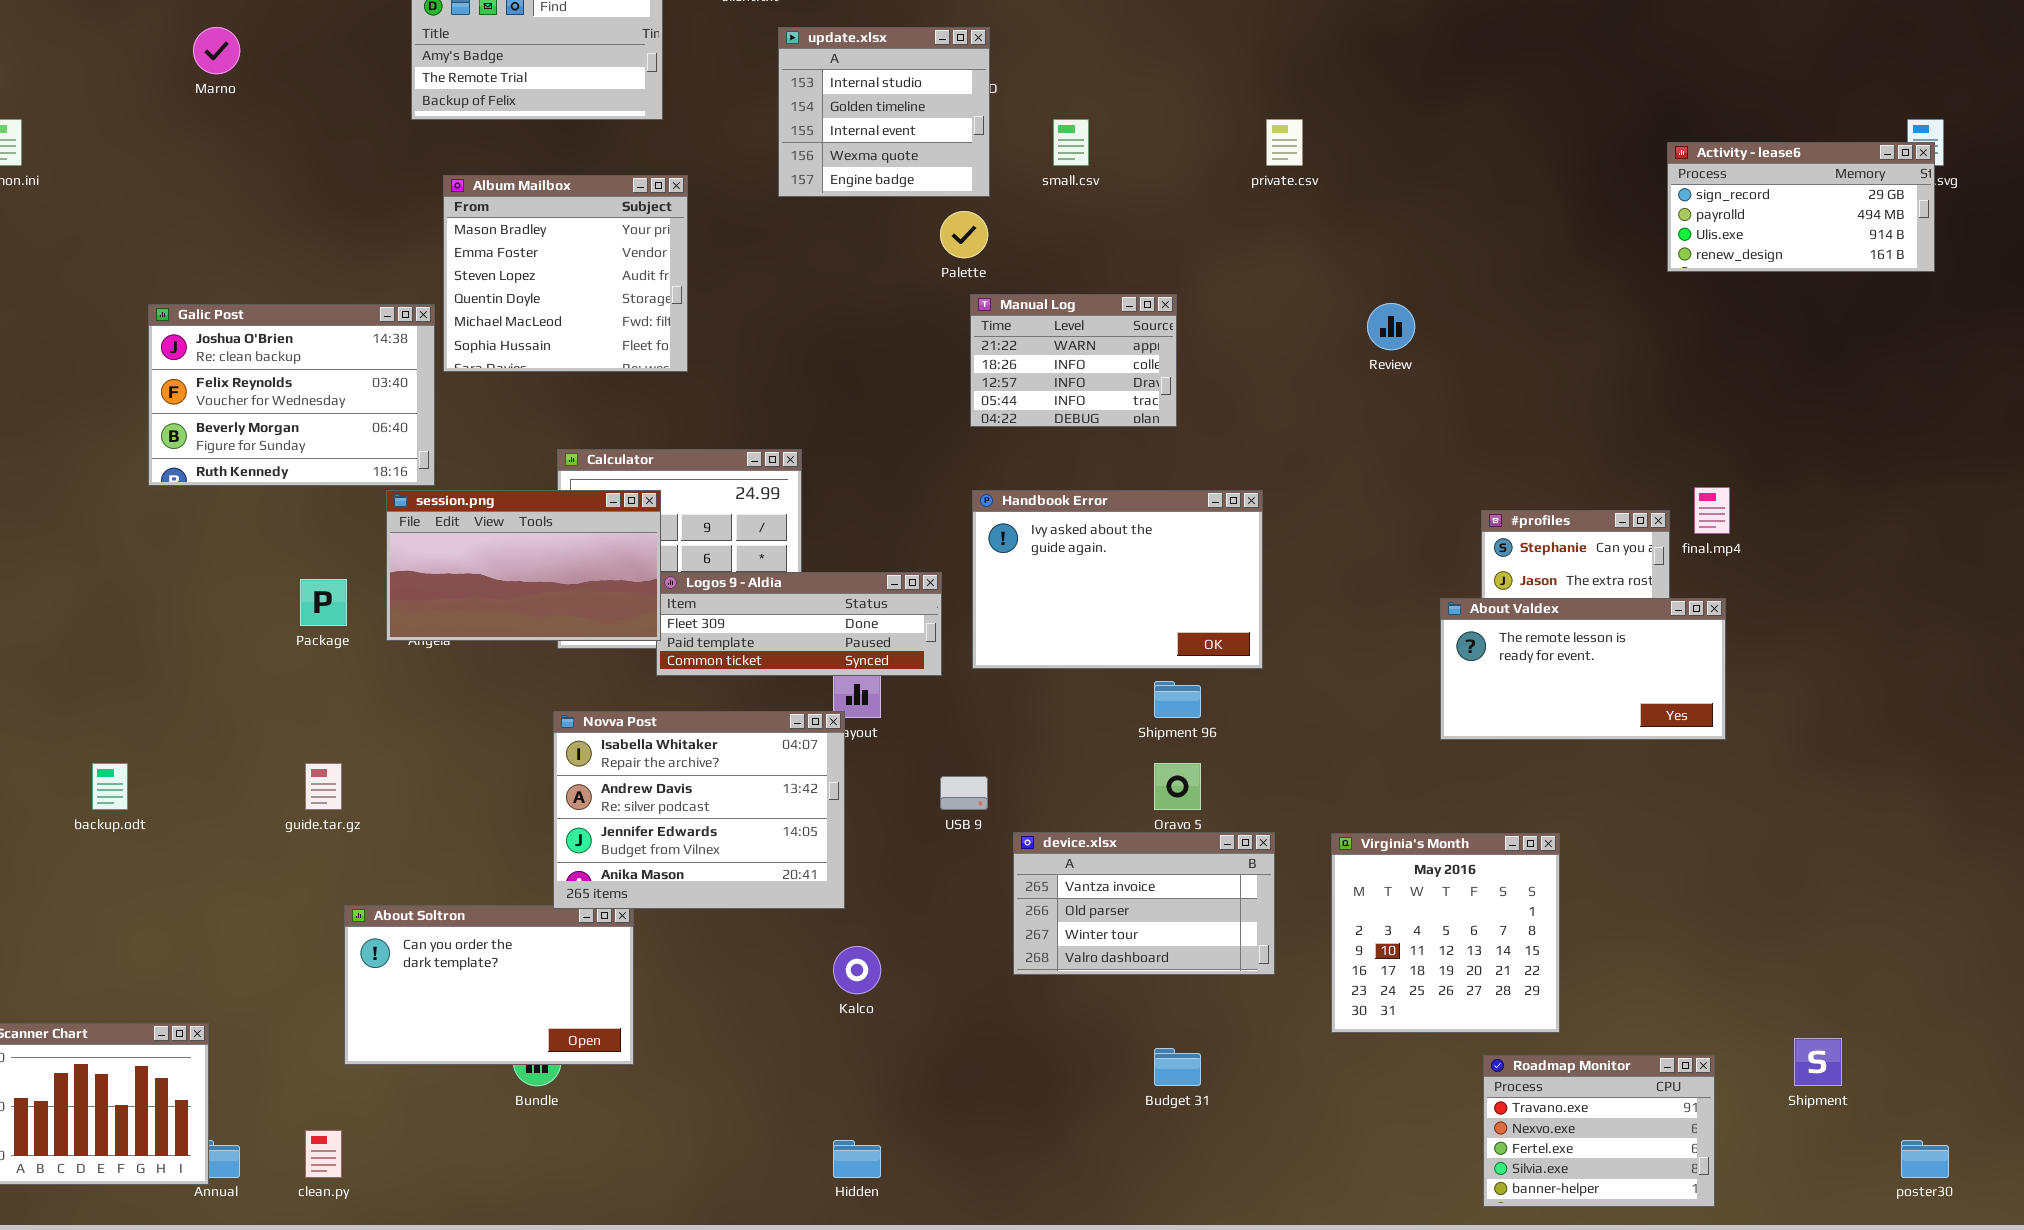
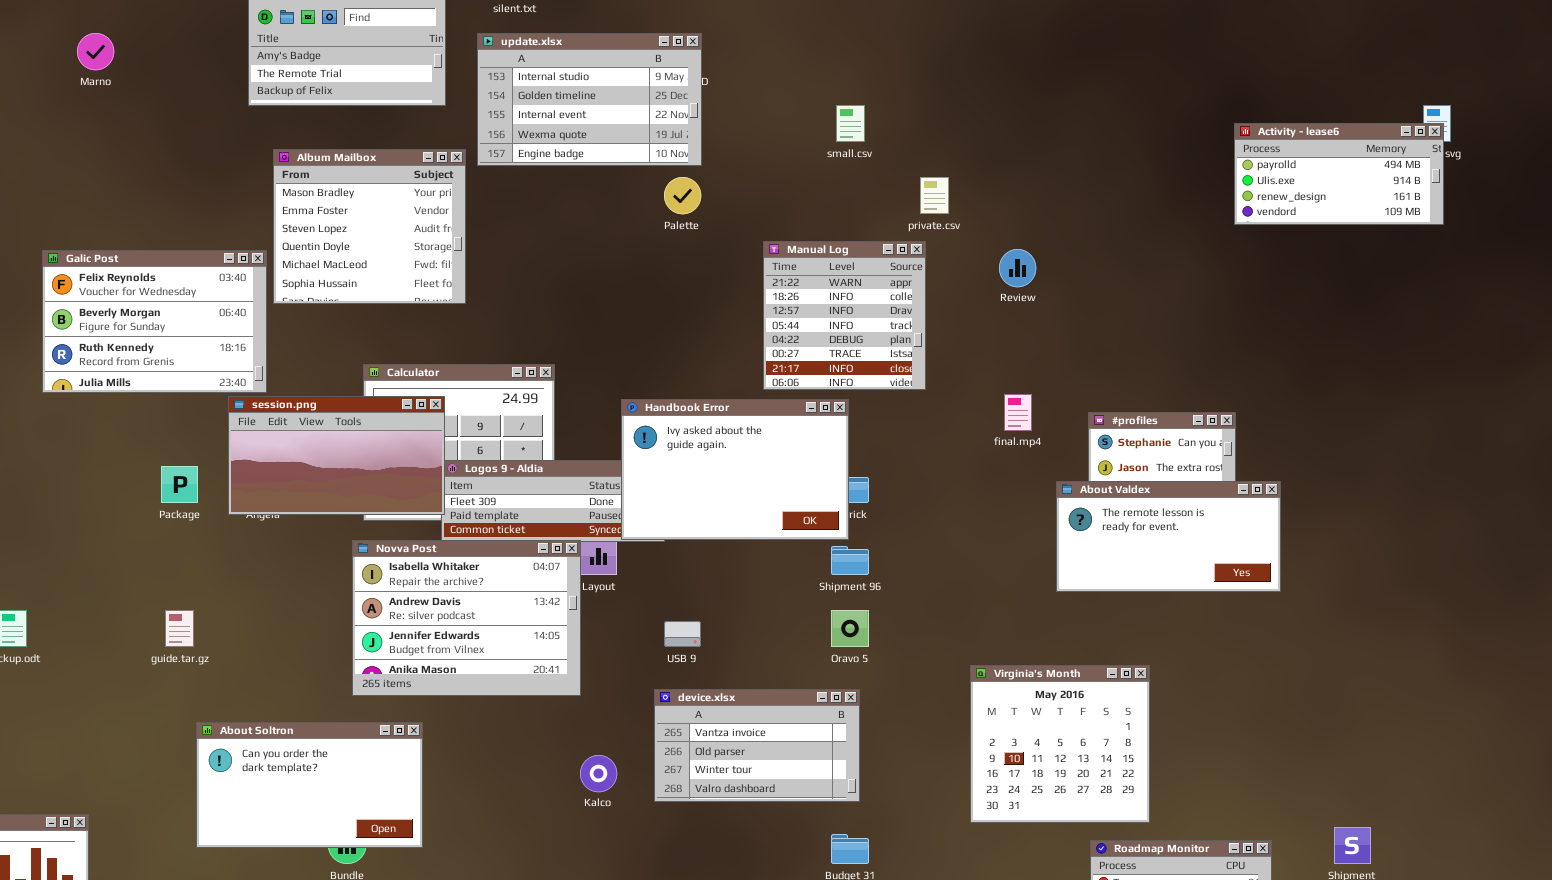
update.xlsx: [778,27,990,197] -> [477,33,702,166], resized
small.csv: [1053,119,1089,166] -> [836,105,865,142], moved
private.csv: [1266,119,1303,166] -> [920,177,949,214], moved
Activity - lease6: [1667,142,1935,272] -> [1234,123,1444,225], scrolled down 1 row
Manual Log: [970,294,1177,427] -> [763,241,926,390], moved, resized
Galic Post: [148,304,435,486] -> [42,250,267,393], scrolled down 1 row
final.mp4: [1694,487,1730,534] -> [1004,394,1032,431], moved
Handbook Error: [972,490,1263,669] -> [621,399,849,540], moved
Novva Post: [553,711,845,909] -> [352,540,581,696], moved
device.xlsx: [1013,832,1275,975] -> [654,689,860,802], moved

